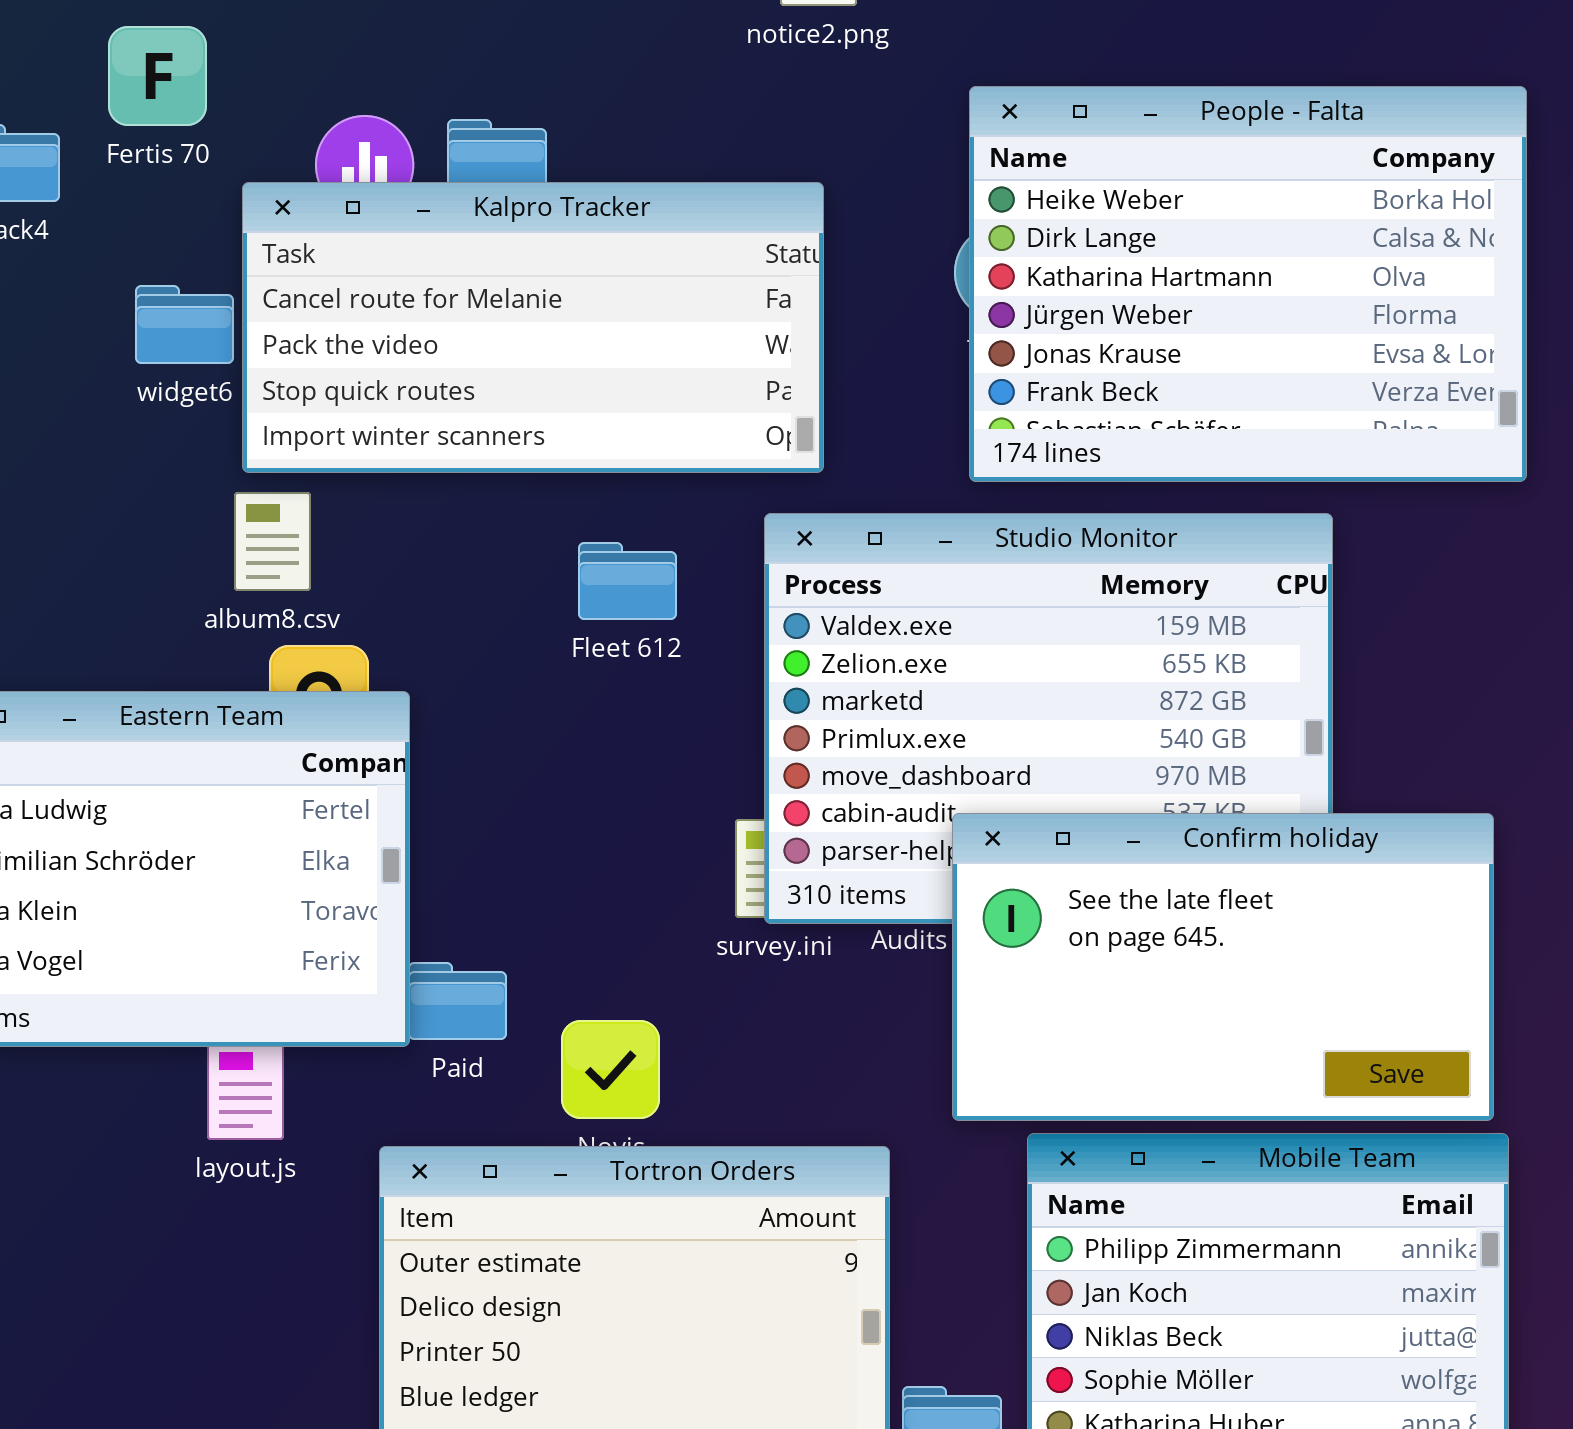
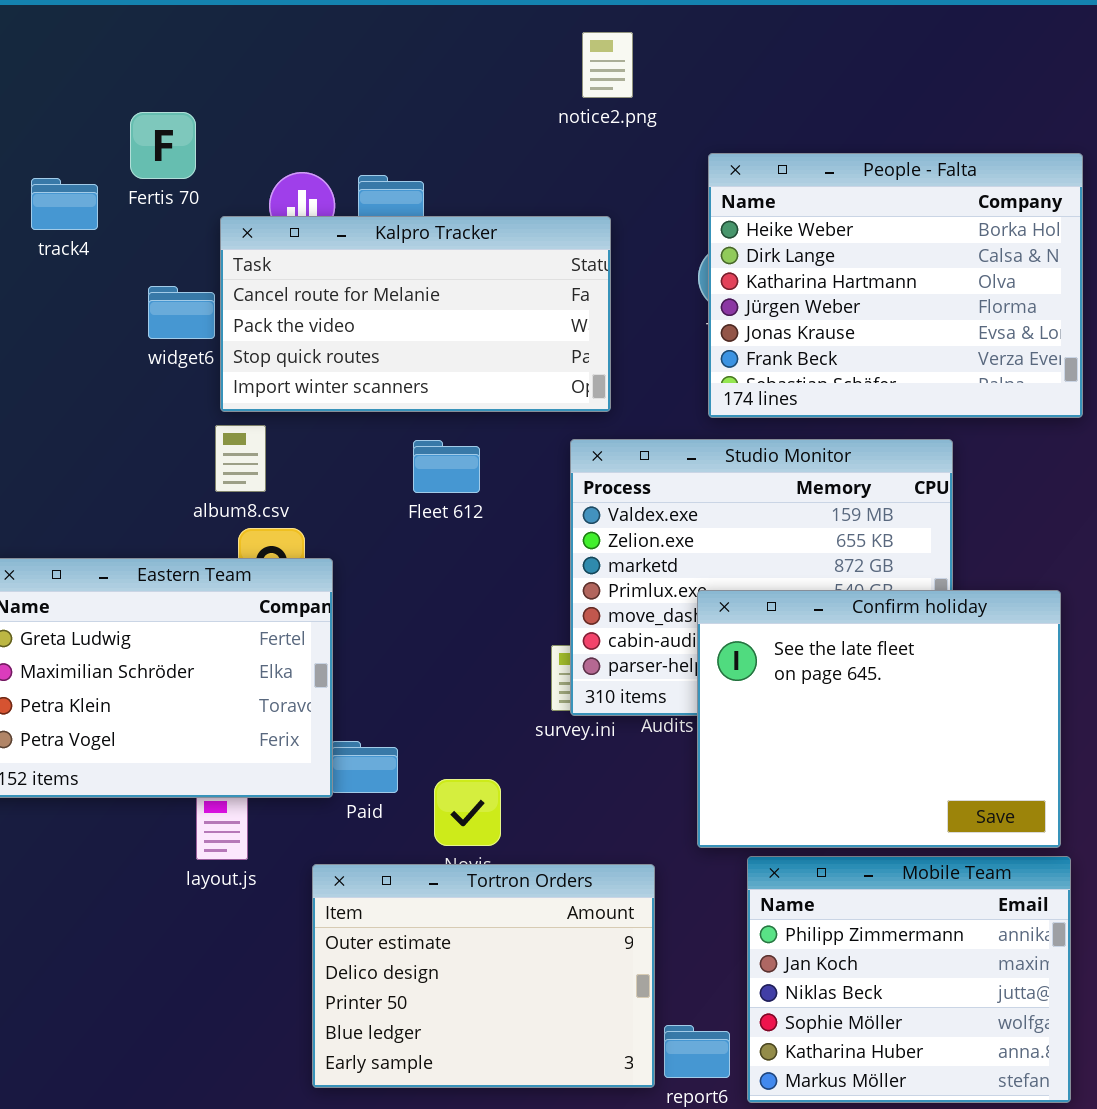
Fleet 612: [578,542,677,620] -> [413,440,480,493], moved
Confirm holiday: [952,813,1494,1121] -> [697,590,1061,848], resized

